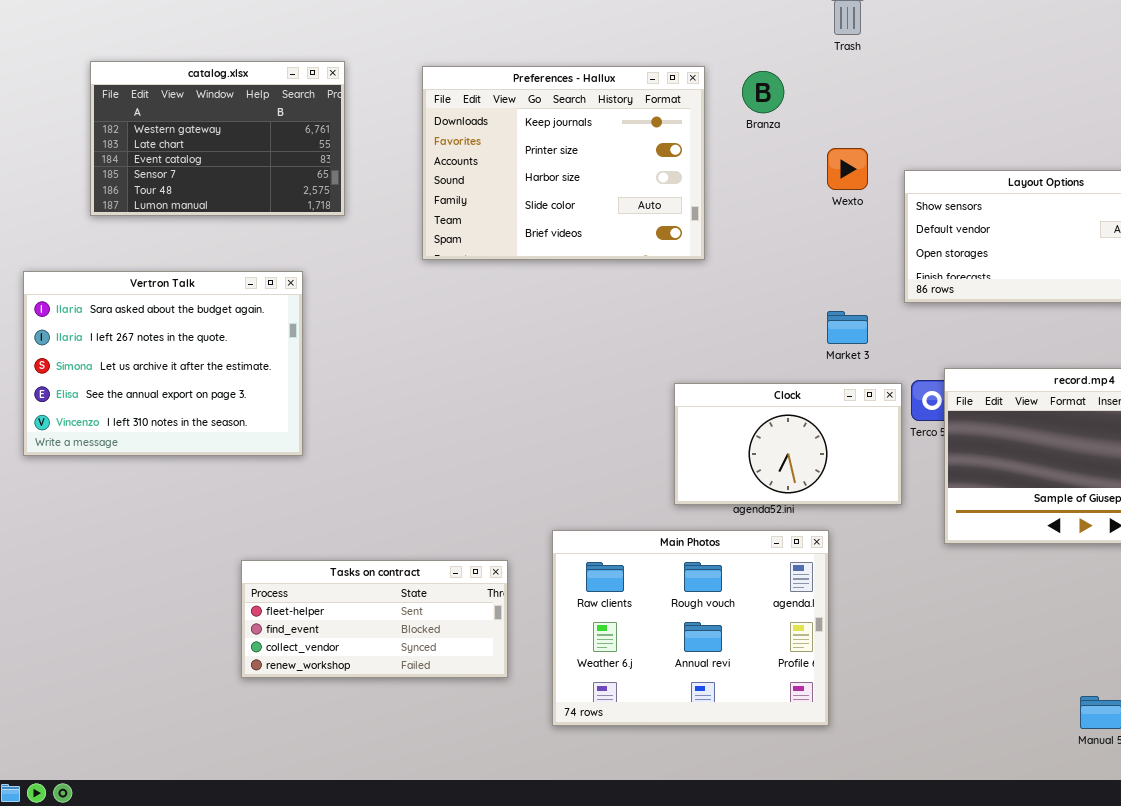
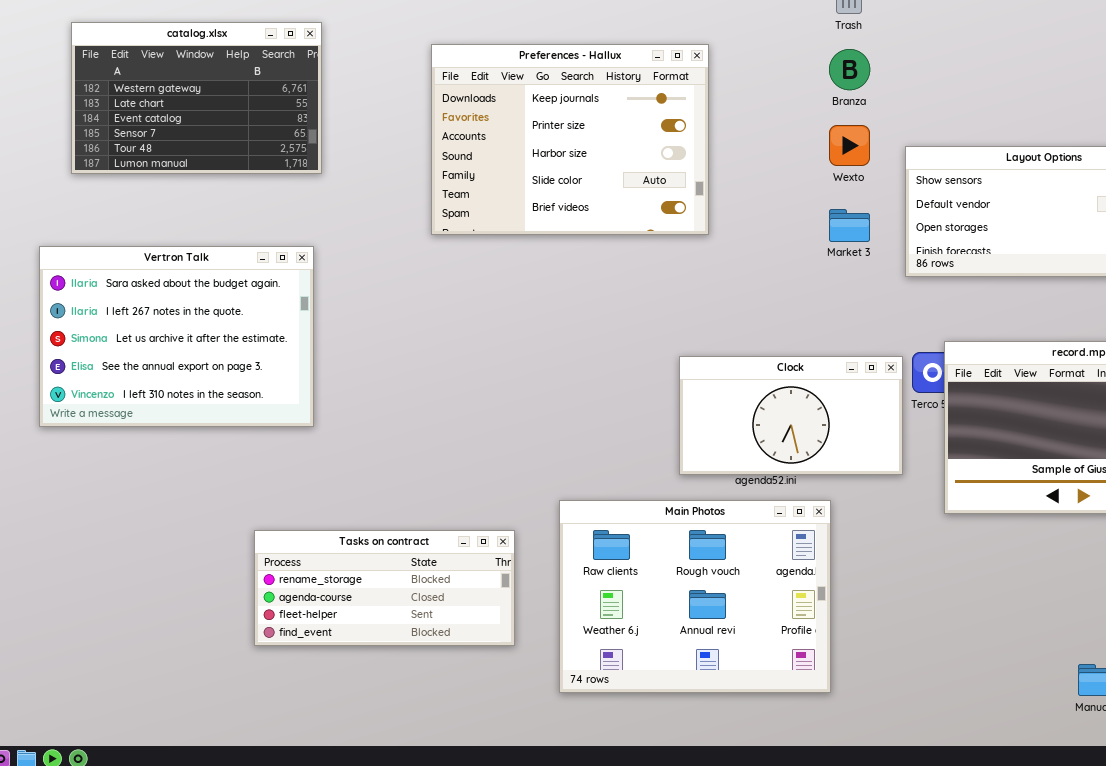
catalog.xlsx: [90,61,345,216] -> [71,22,322,174], moved
Branza: [742,71,784,113] -> [829,49,870,90], moved
Market 3: [827,311,868,344] -> [829,209,870,242], moved
Tasks on contract: [241,560,508,678] -> [254,530,515,646], scrolled up 2 rows

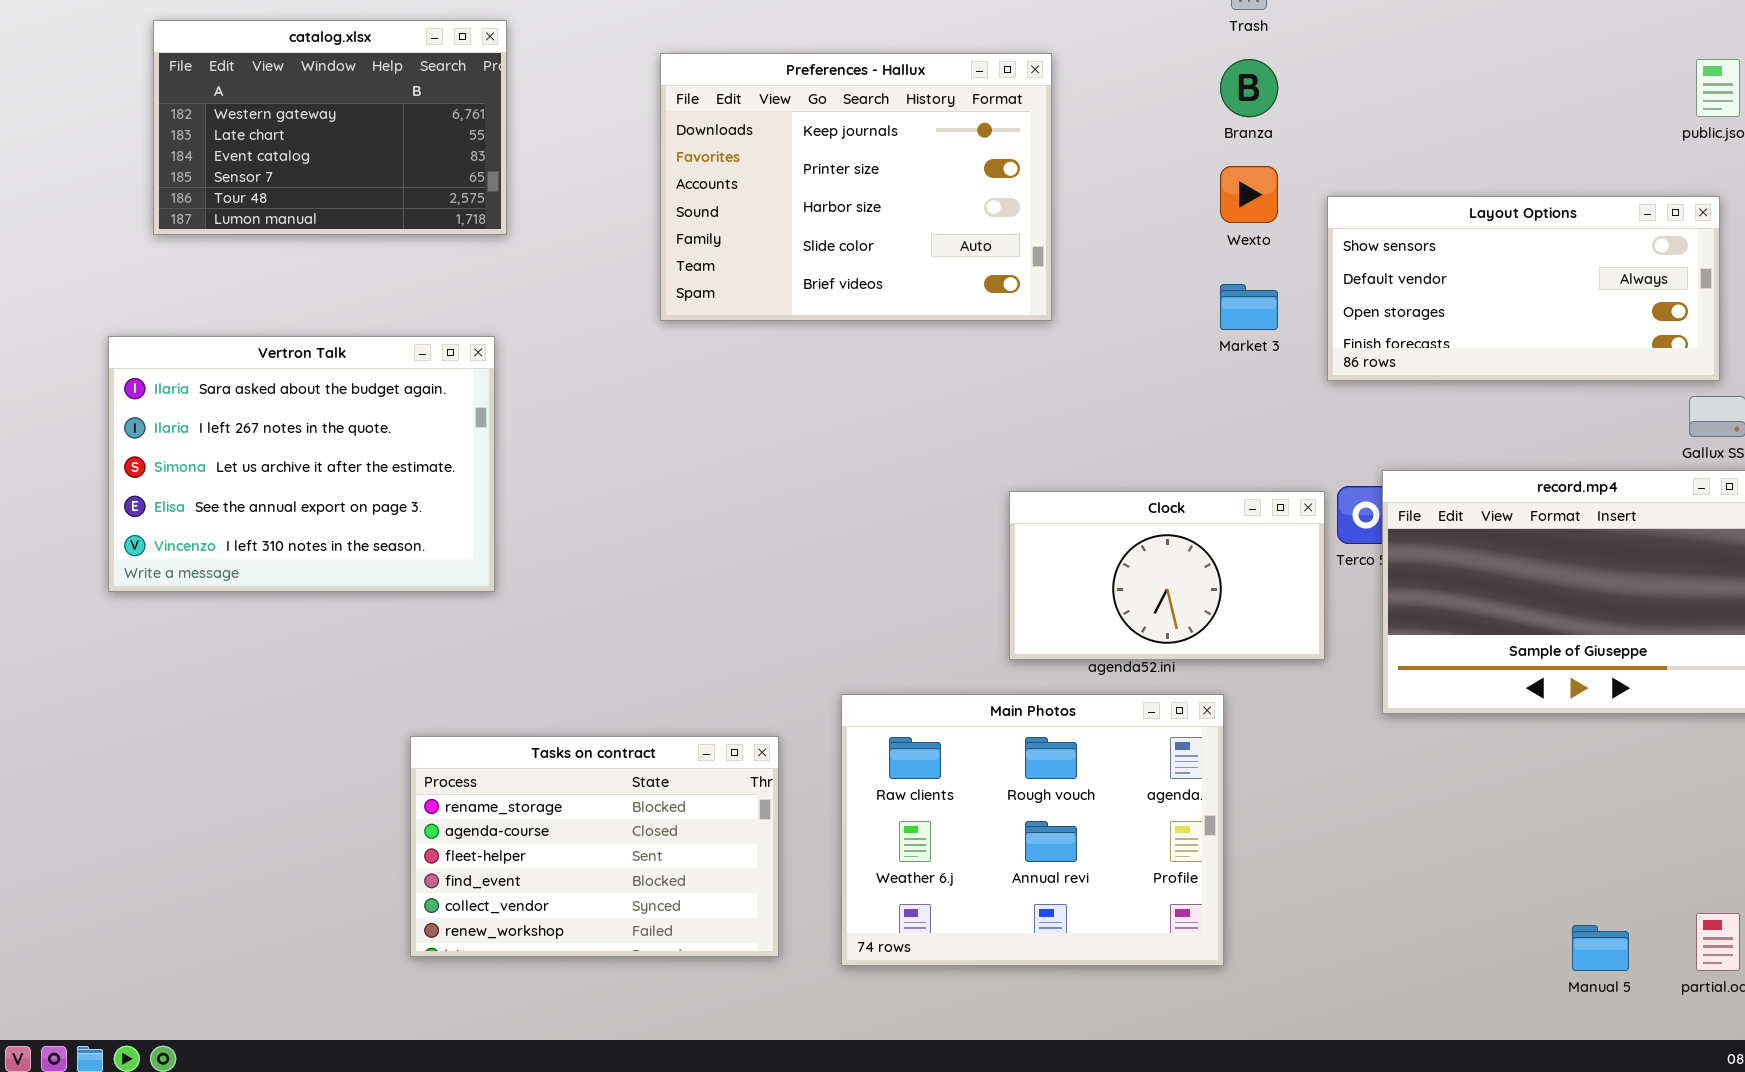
Tasks on contract: [254,530,515,646] -> [410,736,779,957], resized

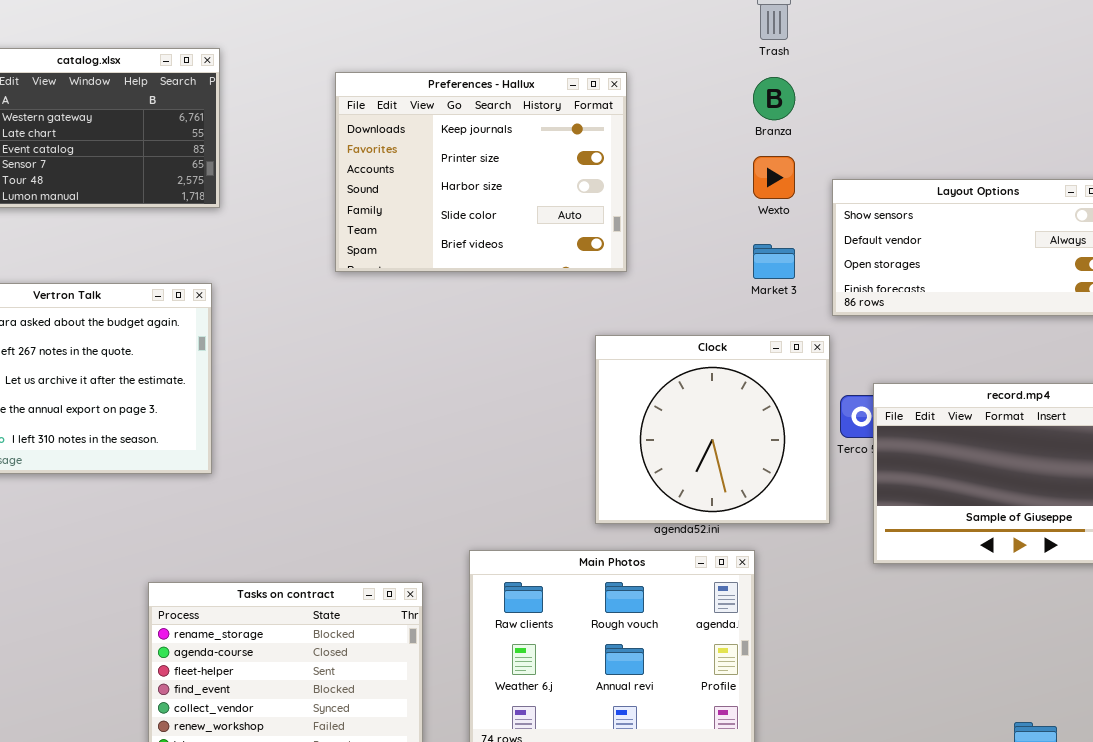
Clock: [1009,491,1325,660] -> [595,335,830,524], resized

